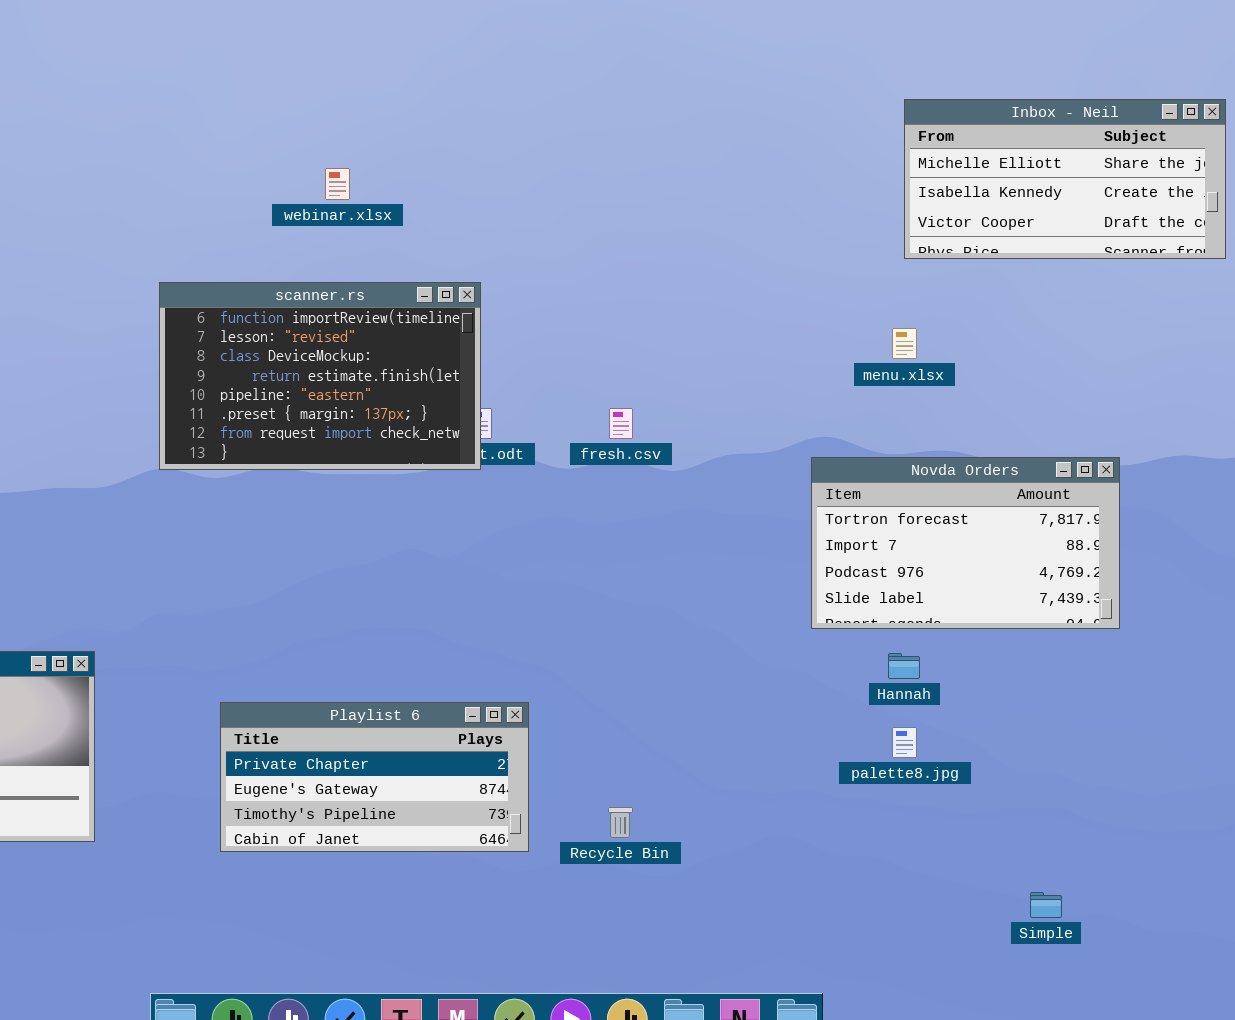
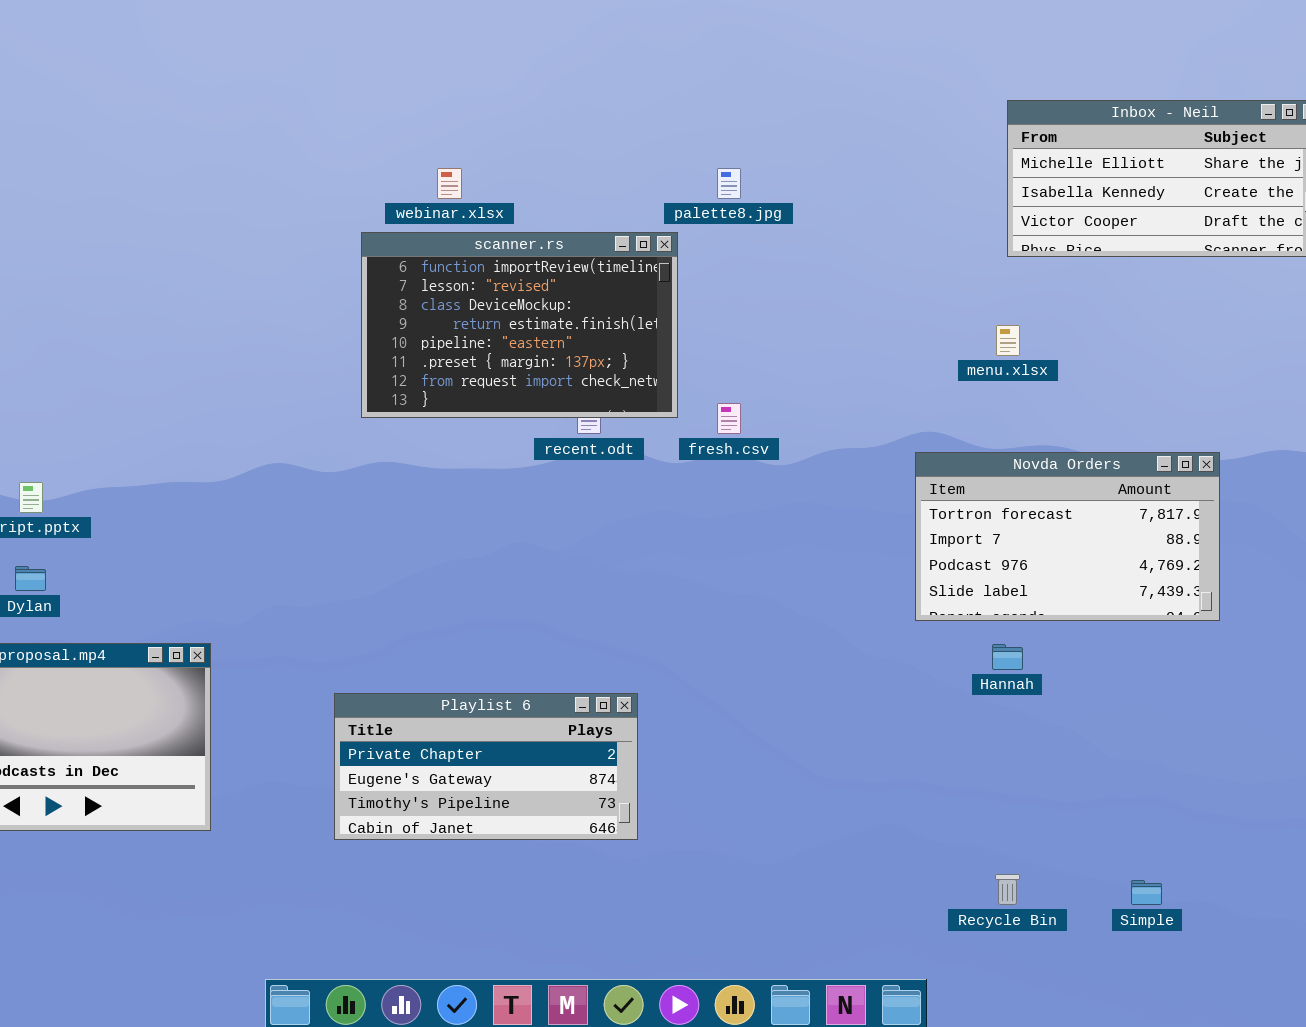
scanner.rs: [159,282,481,470] -> [361,232,678,418], moved
palette8.jpg: [892,727,917,758] -> [717,168,741,199], moved
Recycle Bin: [608,807,633,838] -> [995,874,1020,905], moved

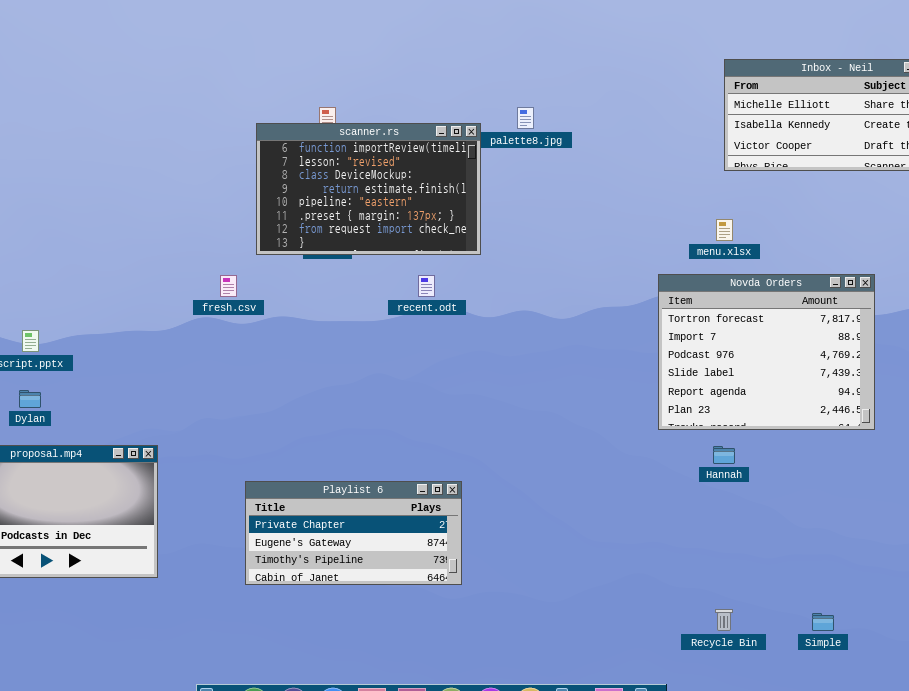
scanner.rs: [361,232,678,418] -> [256,123,481,255], moved
fresh.csv: [717,403,741,434] -> [220,275,237,297], moved
Novda Orders: [915,452,1220,621] -> [658,274,875,430], resized

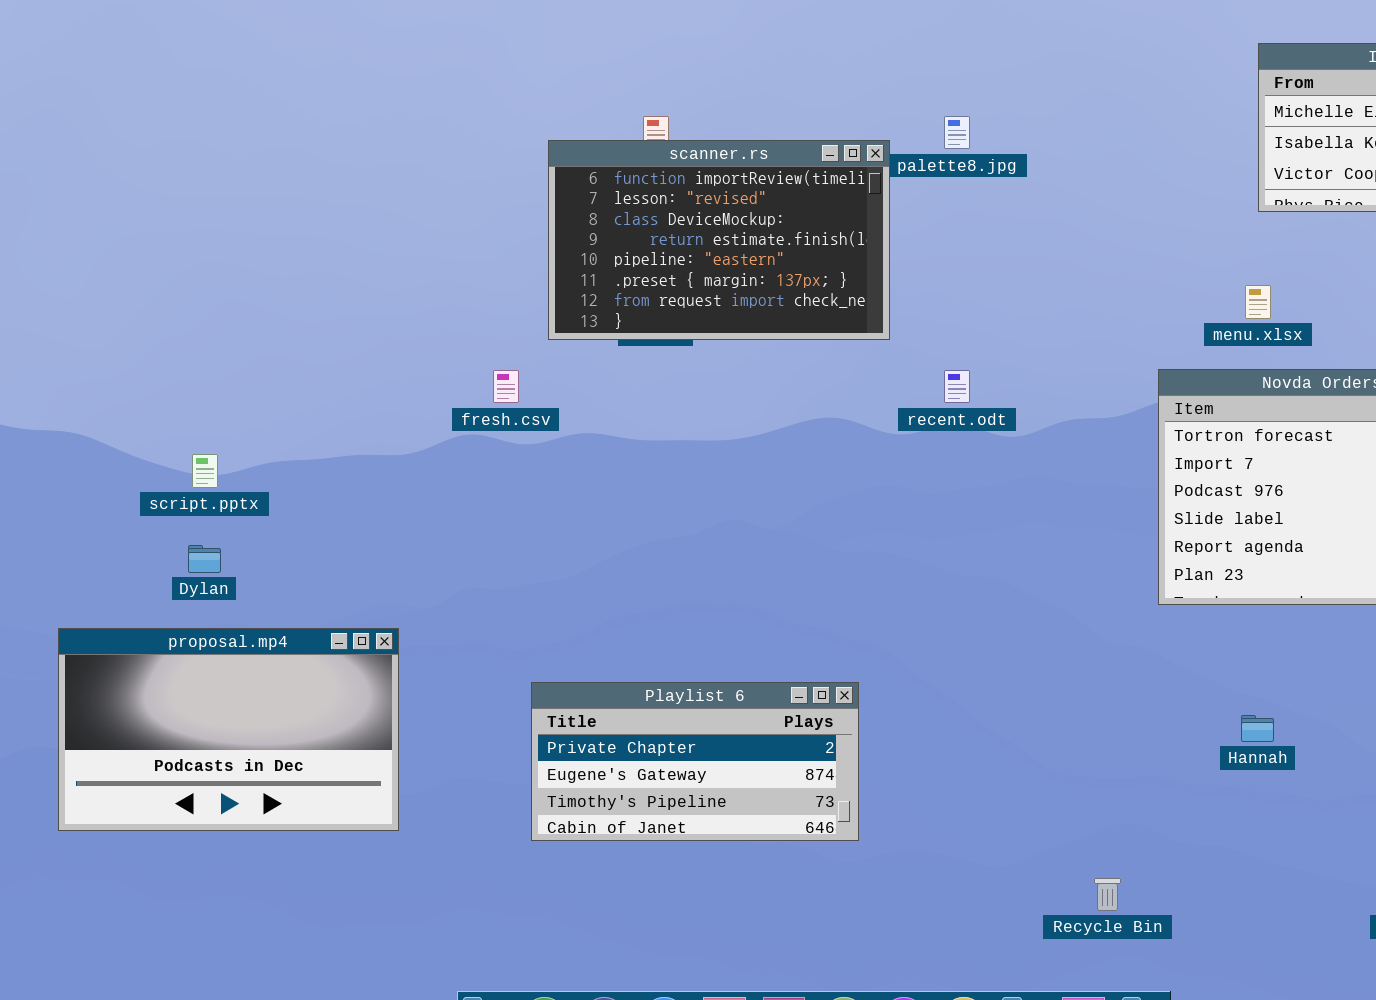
recent.odt: [418,275,435,297] -> [944,370,970,403], moved
Hannah: [713,446,735,464] -> [1241,715,1274,742], moved
Recycle Bin: [715,609,733,631] -> [1094,878,1121,911], moved

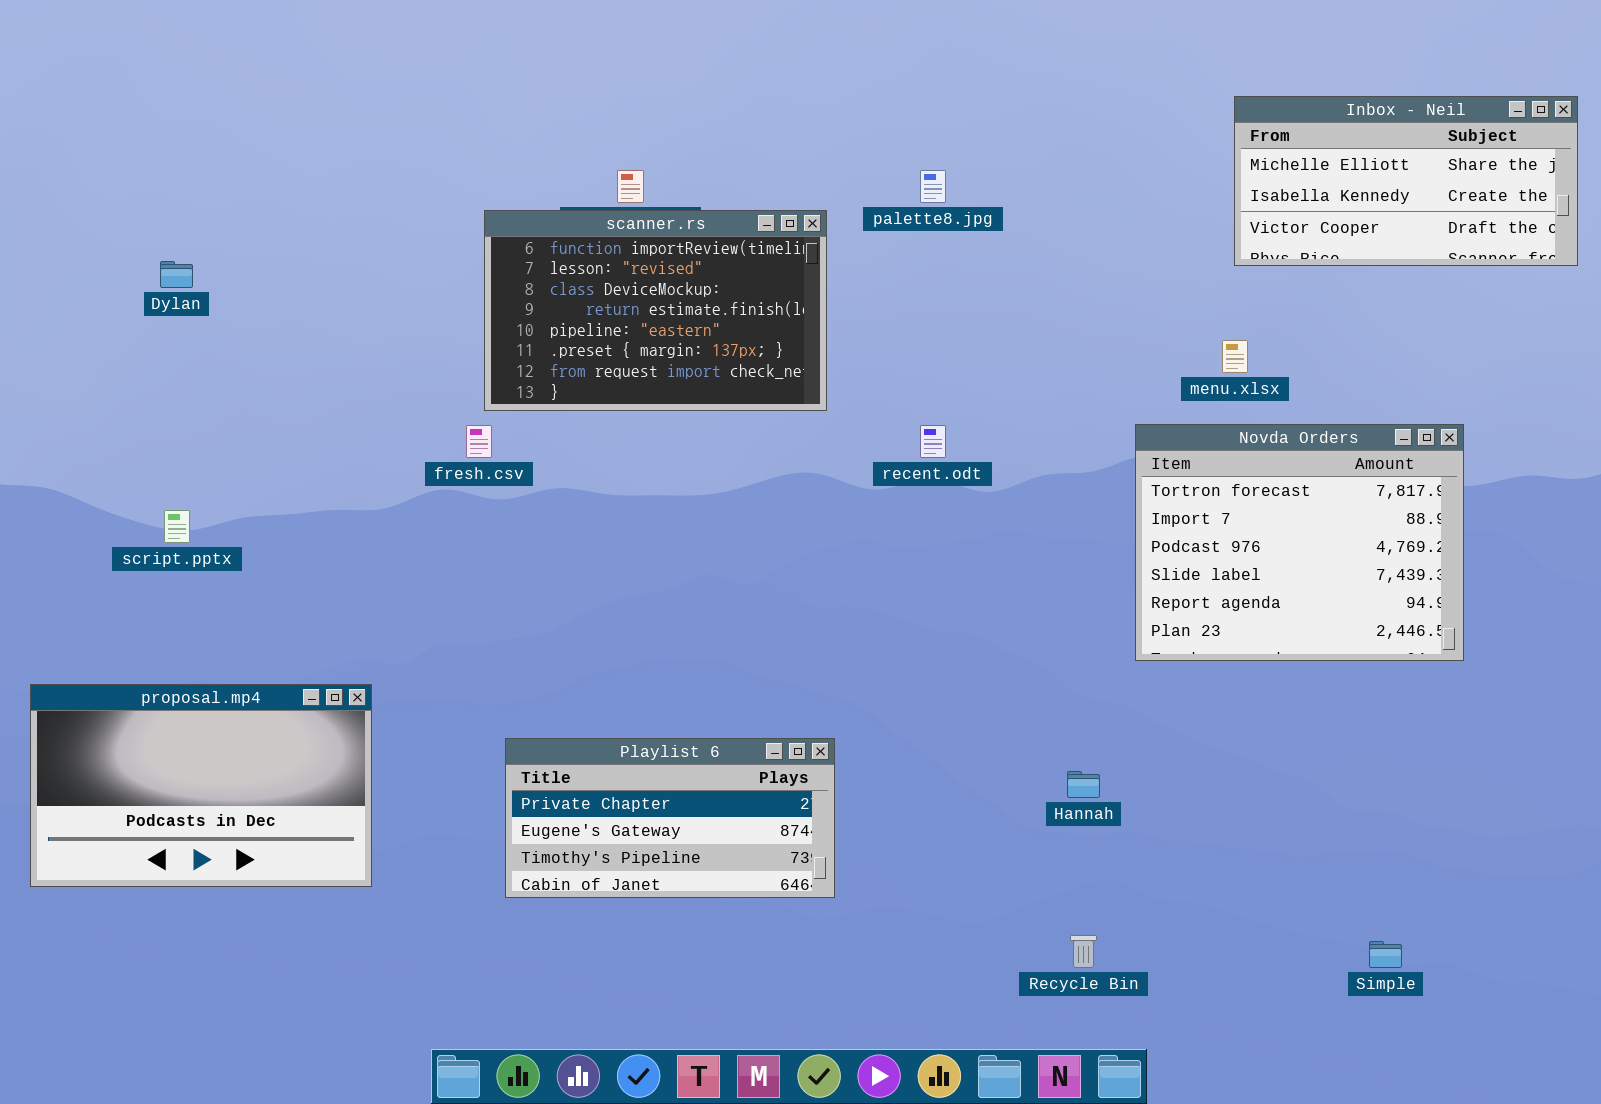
scanner.rs: [548,140,890,340] -> [484,210,827,411], moved
Dylan: [188,545,221,573] -> [160,261,193,288], moved
Hannah: [1241,715,1274,742] -> [1067,771,1100,798], moved

